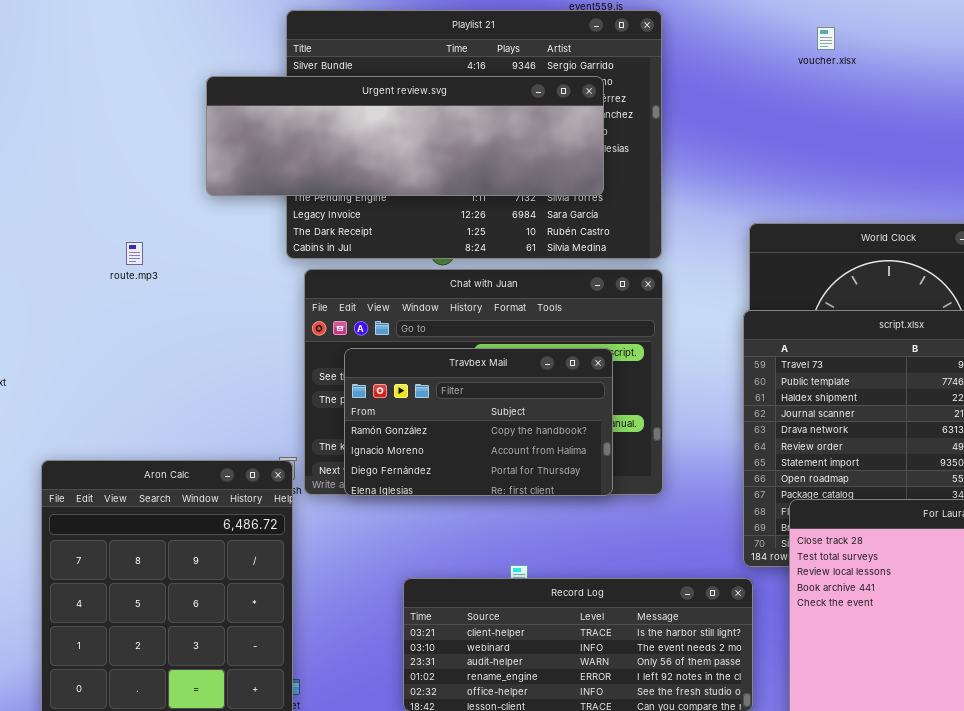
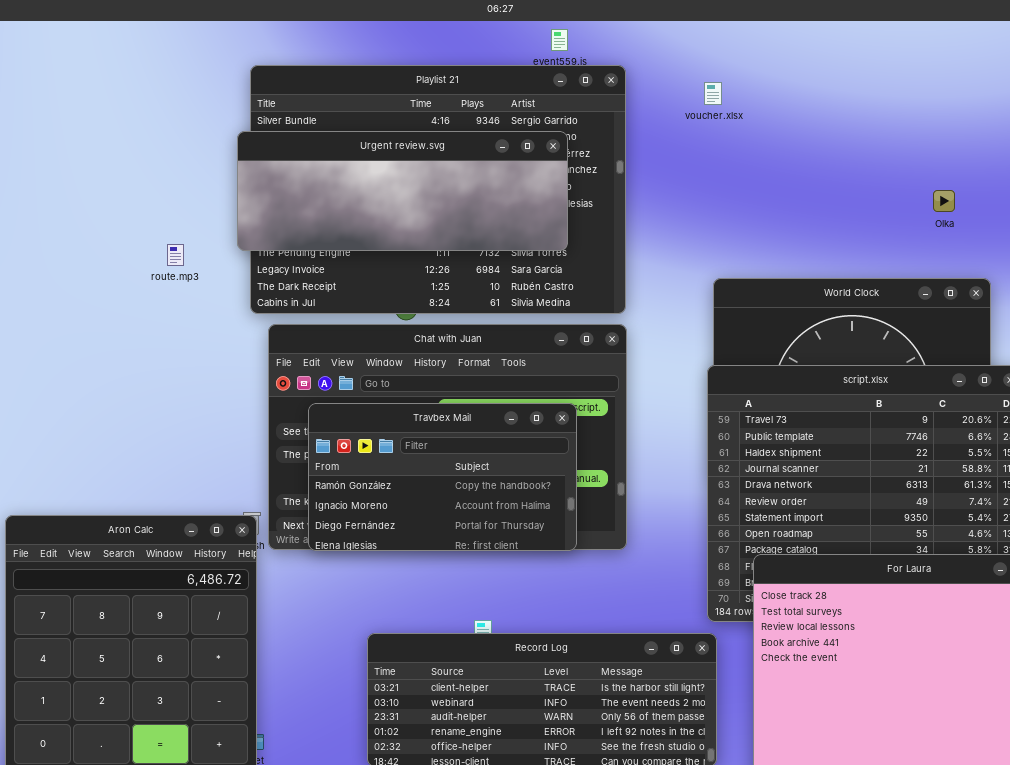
voucher.xlsx: [817,27,835,50] -> [704,82,722,105], moved
Urgent review.svg: [206,76,604,196] -> [237,131,568,251], resized
route.mp3: [126,242,143,265] -> [167,244,184,266], moved

